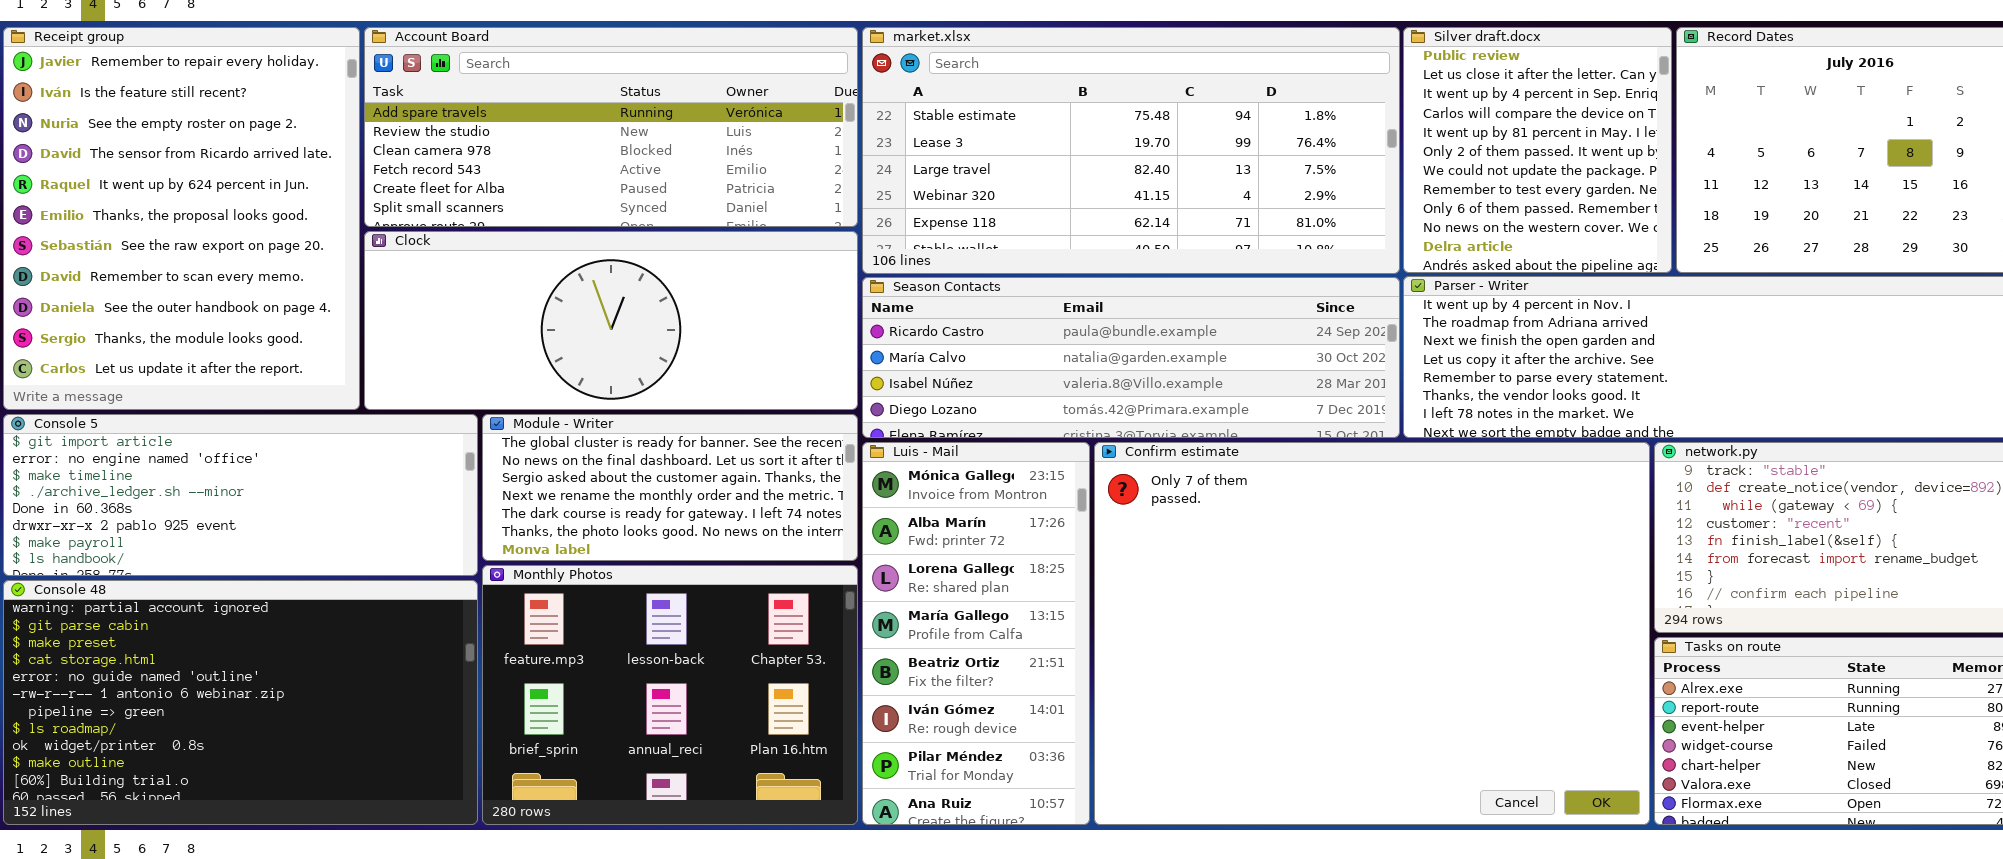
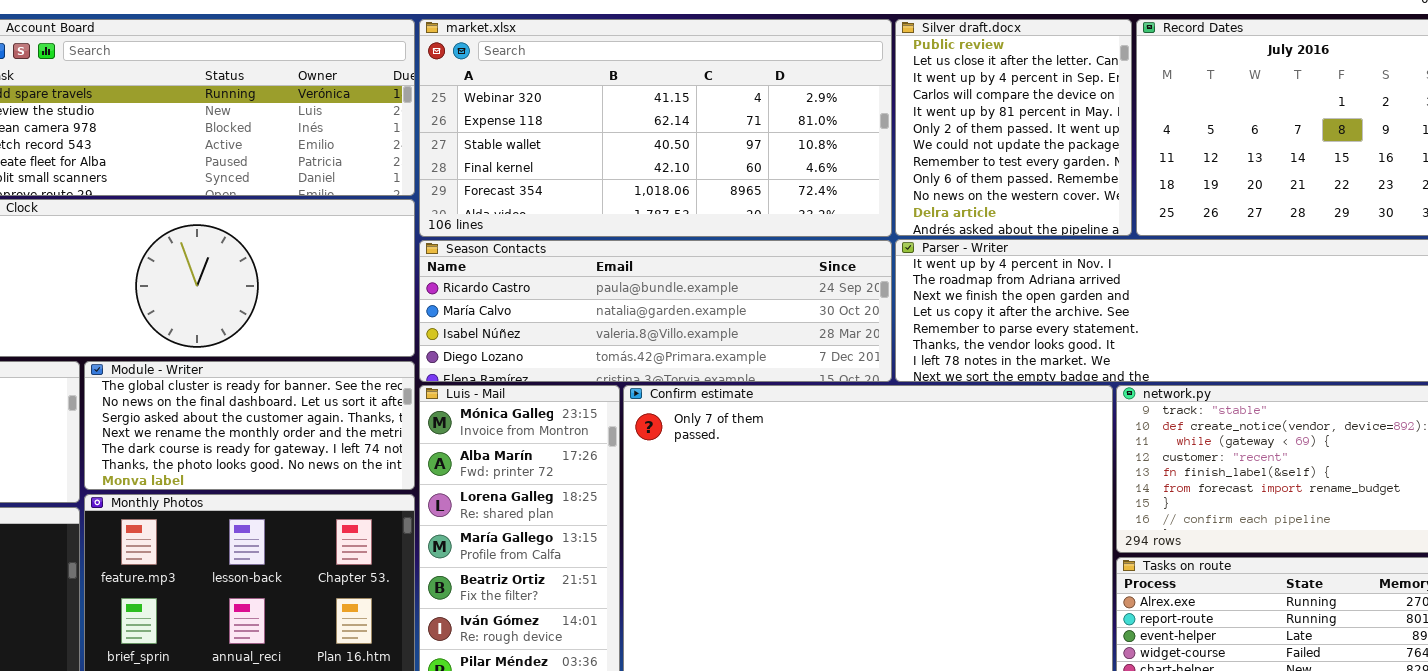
market.xlsx: [862,27,1400,274] -> [419,19,892,237], scrolled down 3 rows

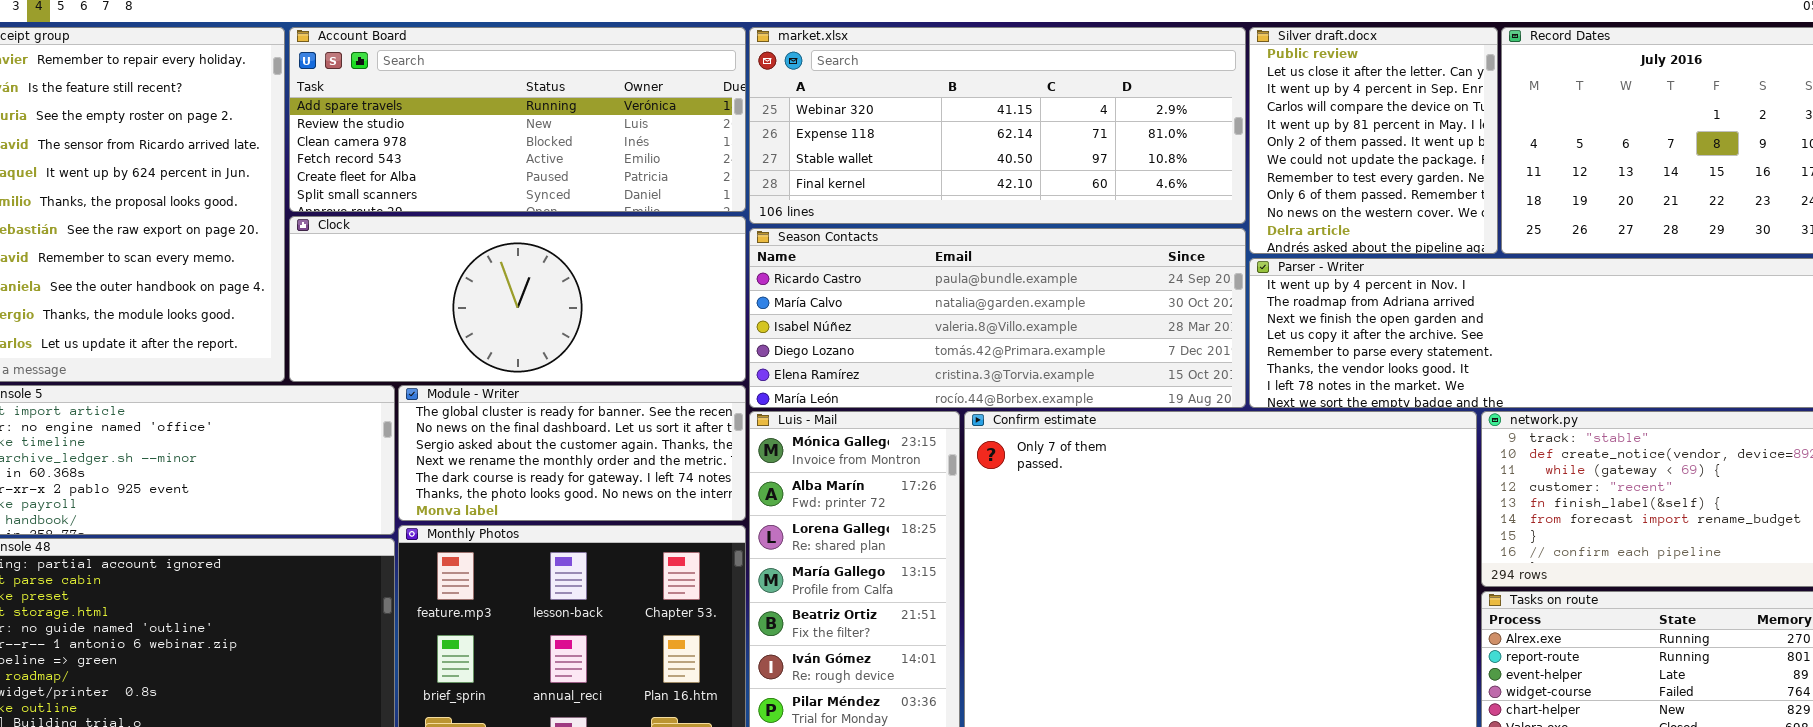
market.xlsx: [419,19,892,237] -> [749,27,1246,224], resized
Season Contacts: [419,240,892,382] -> [749,228,1246,408], resized

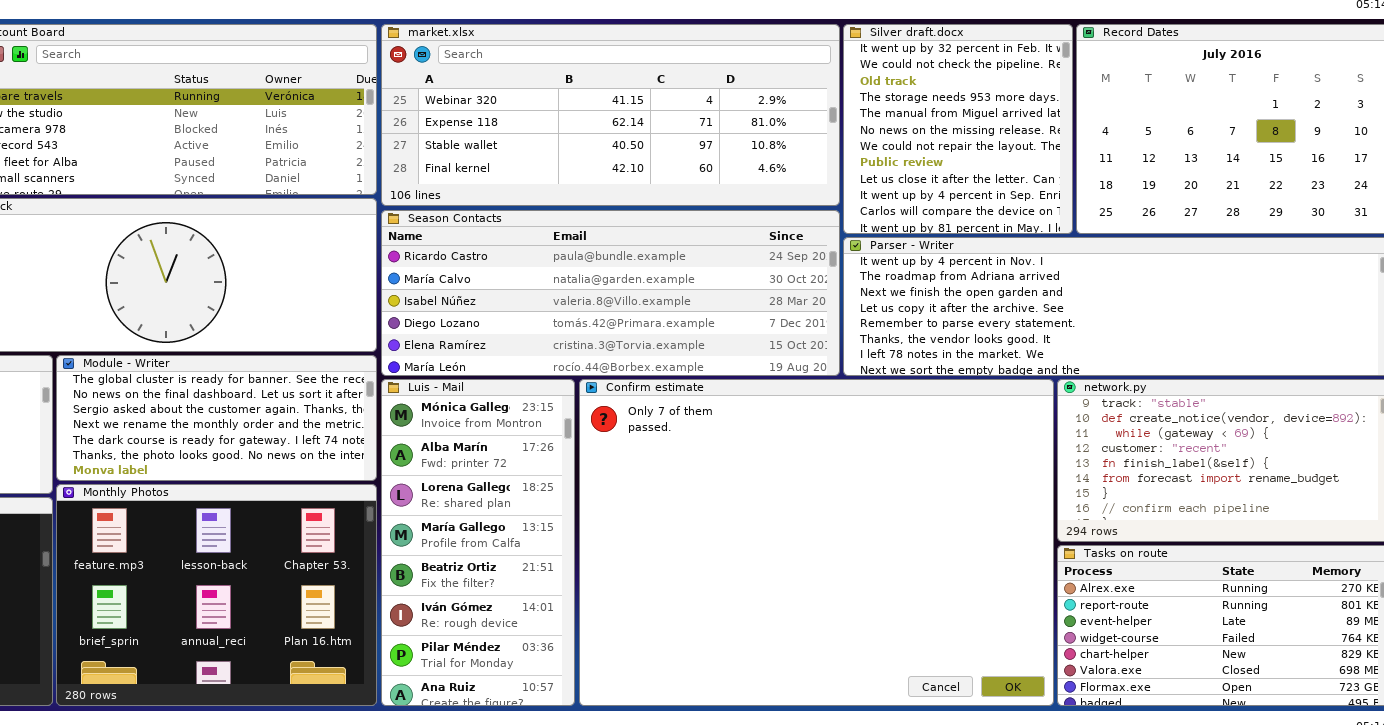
Silver draft.docx: [1249,27,1498,254] -> [843,24,1073,234], scrolled up 7 rows

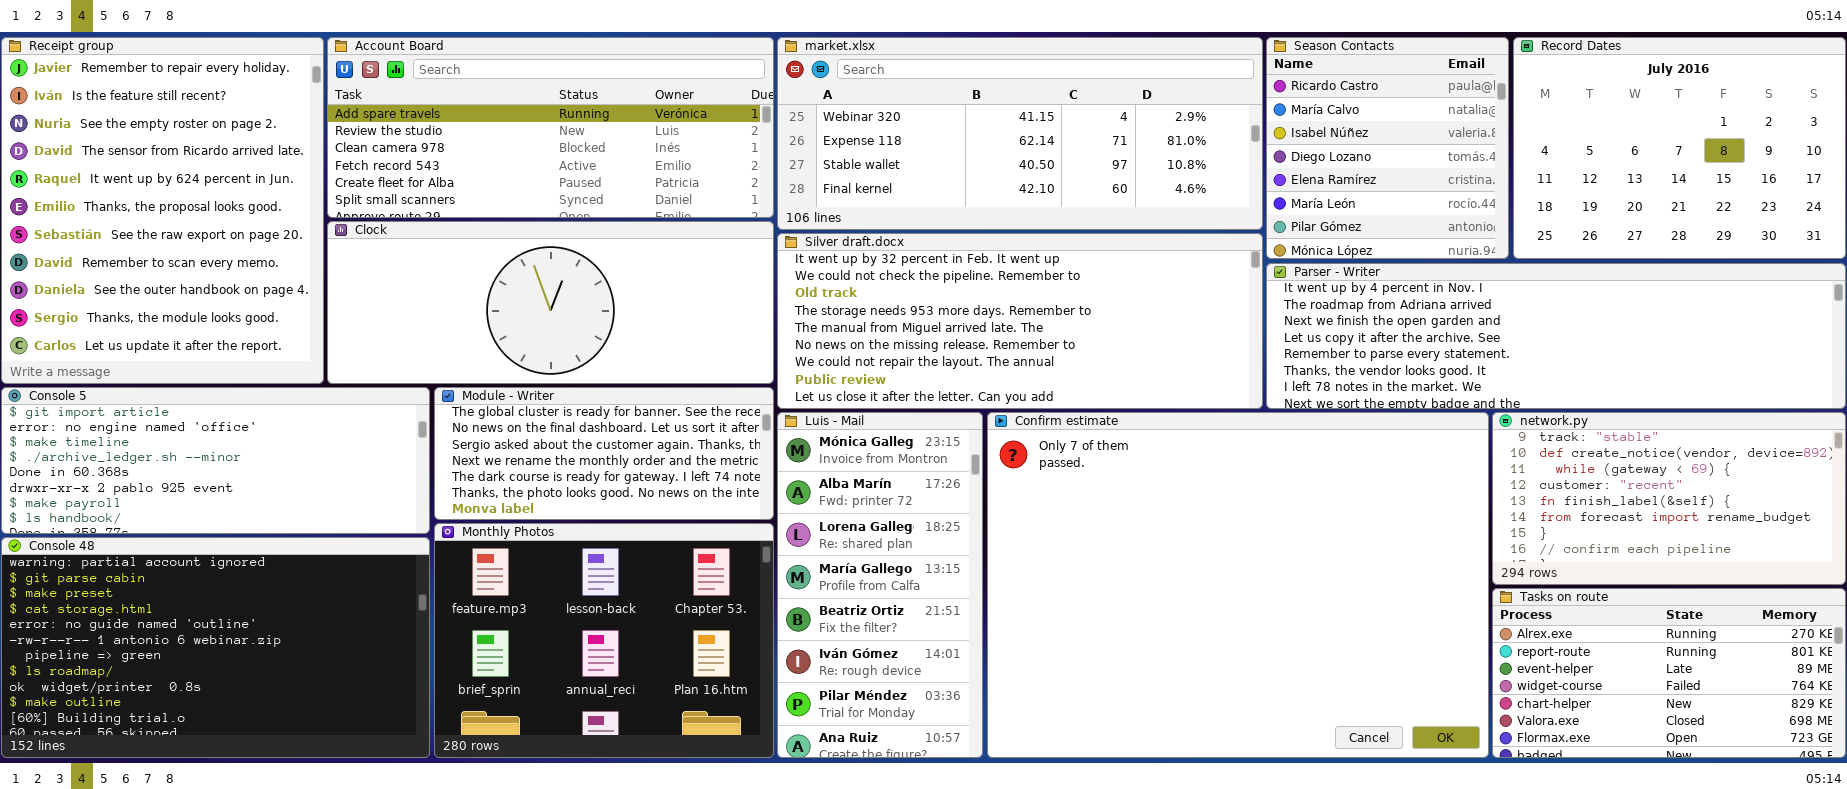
Silver draft.docx: [843,24,1073,234] -> [777,233,1263,409], moved, resized
Season Contacts: [381,210,840,376] -> [1266,37,1509,259], moved, resized

